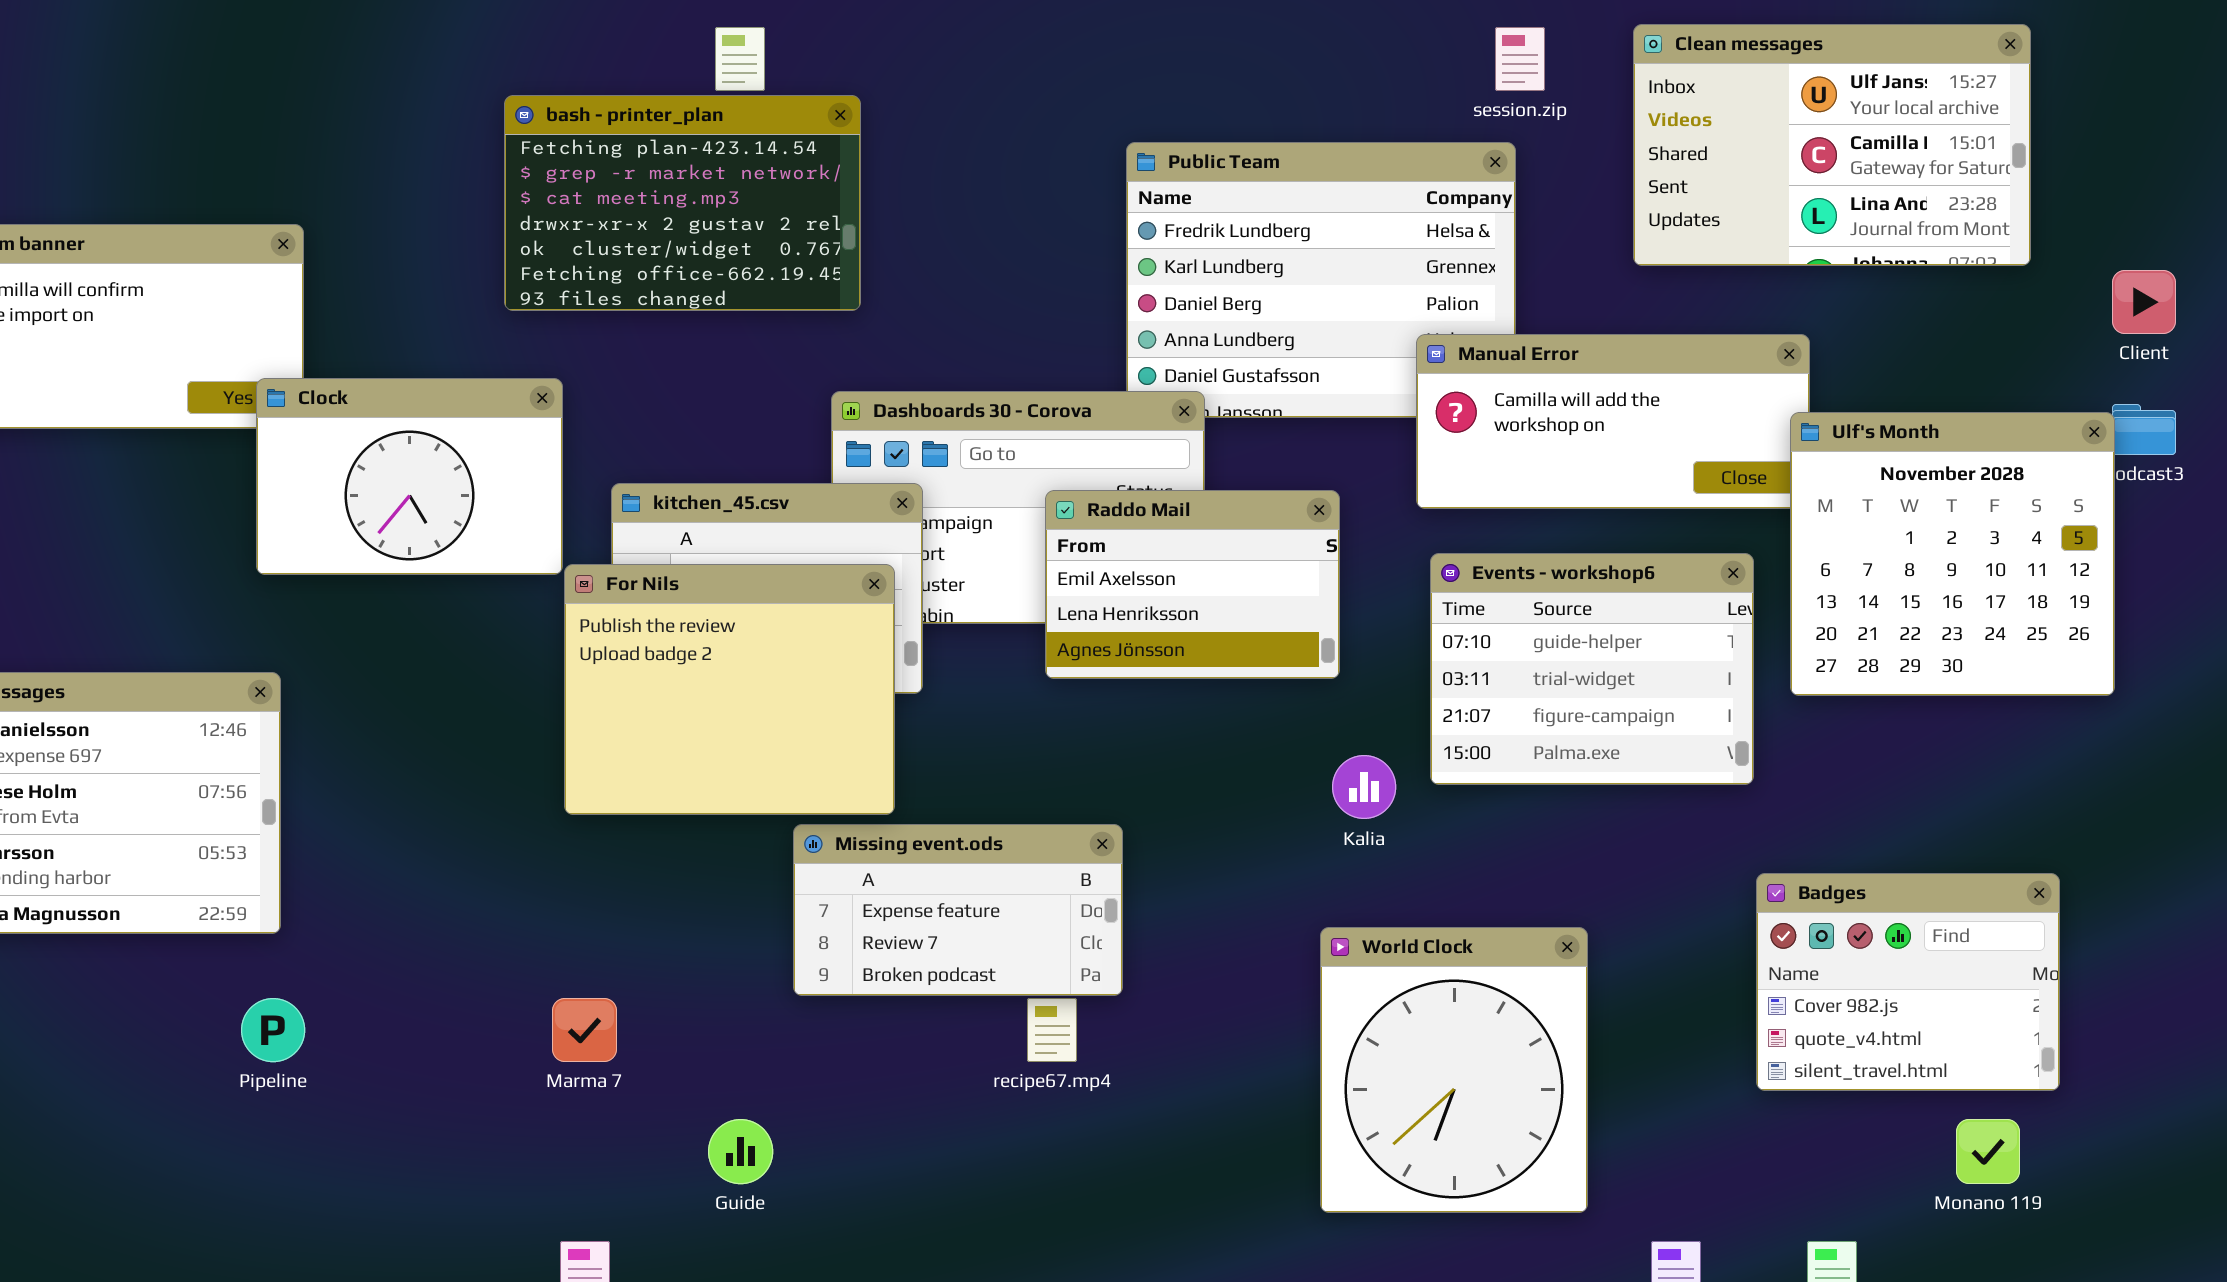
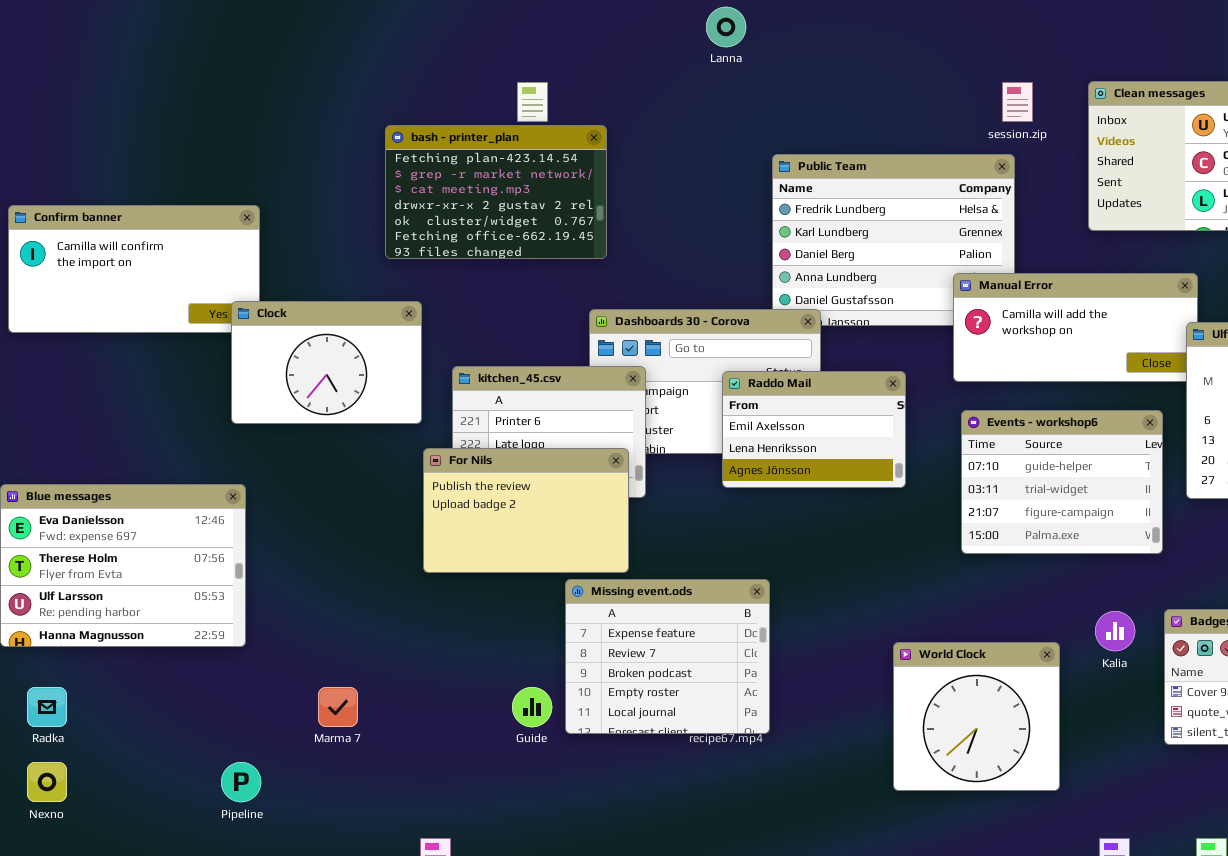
For Nils: [564,564,895,815] -> [423,448,629,573], resized
Kalia: [1332,755,1396,819] -> [1095,611,1135,651], moved
Missing event.ods: [793,824,1123,996] -> [565,579,770,734], resized
World Clock: [1320,927,1588,1213] -> [893,642,1060,791], resized
Pipeline: [241,998,305,1062] -> [221,762,261,802], moved
Marma 7: [552,998,617,1062] -> [318,687,358,727], moved
Guide: [708,1119,773,1184] -> [512,687,552,727], moved

